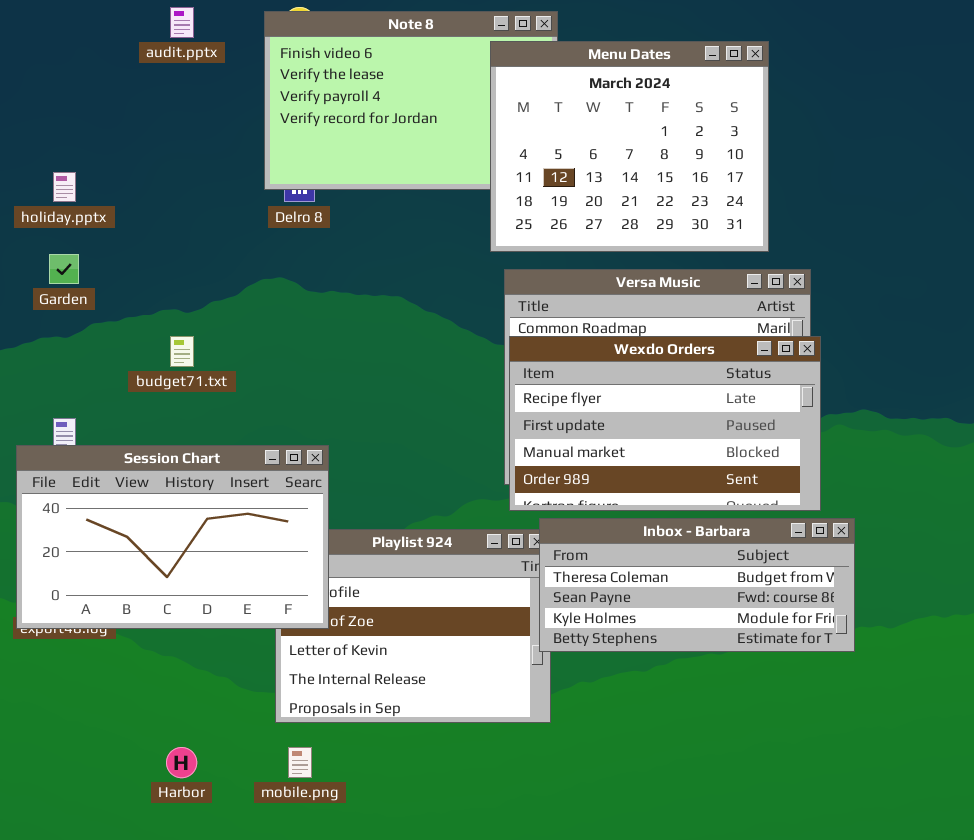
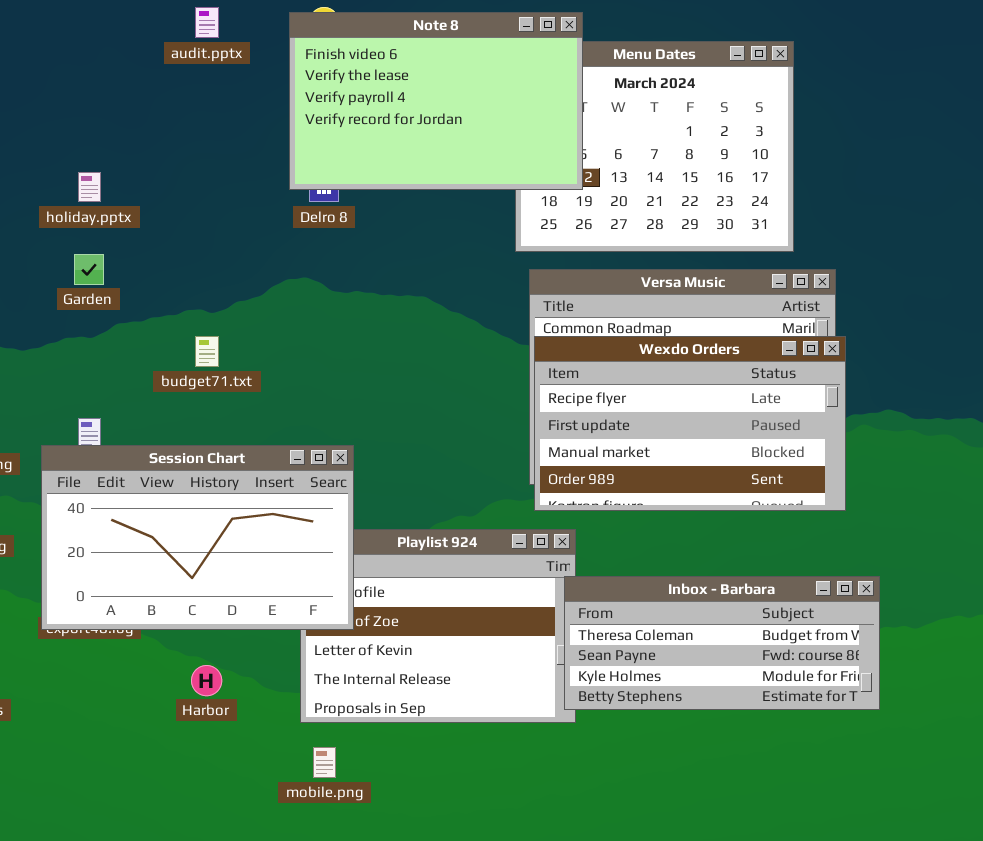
Note 8: [264,11,558,190] -> [289,12,583,190], raised
Inbox - Barbara: [539,518,855,652] -> [564,576,880,710], moved
Harbor: [166,747,197,778] -> [191,665,222,696], moved

